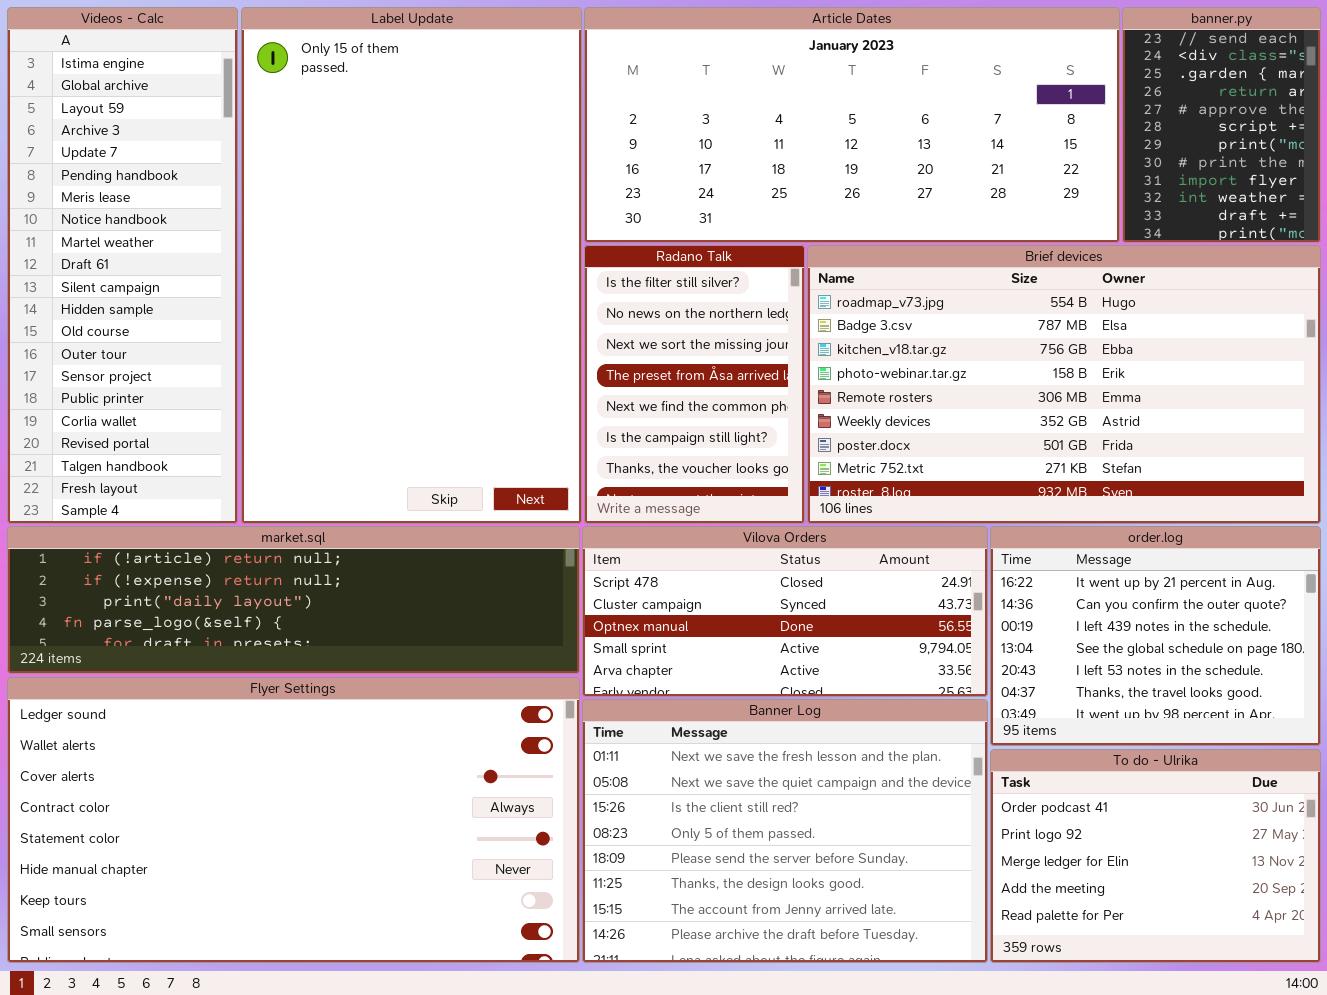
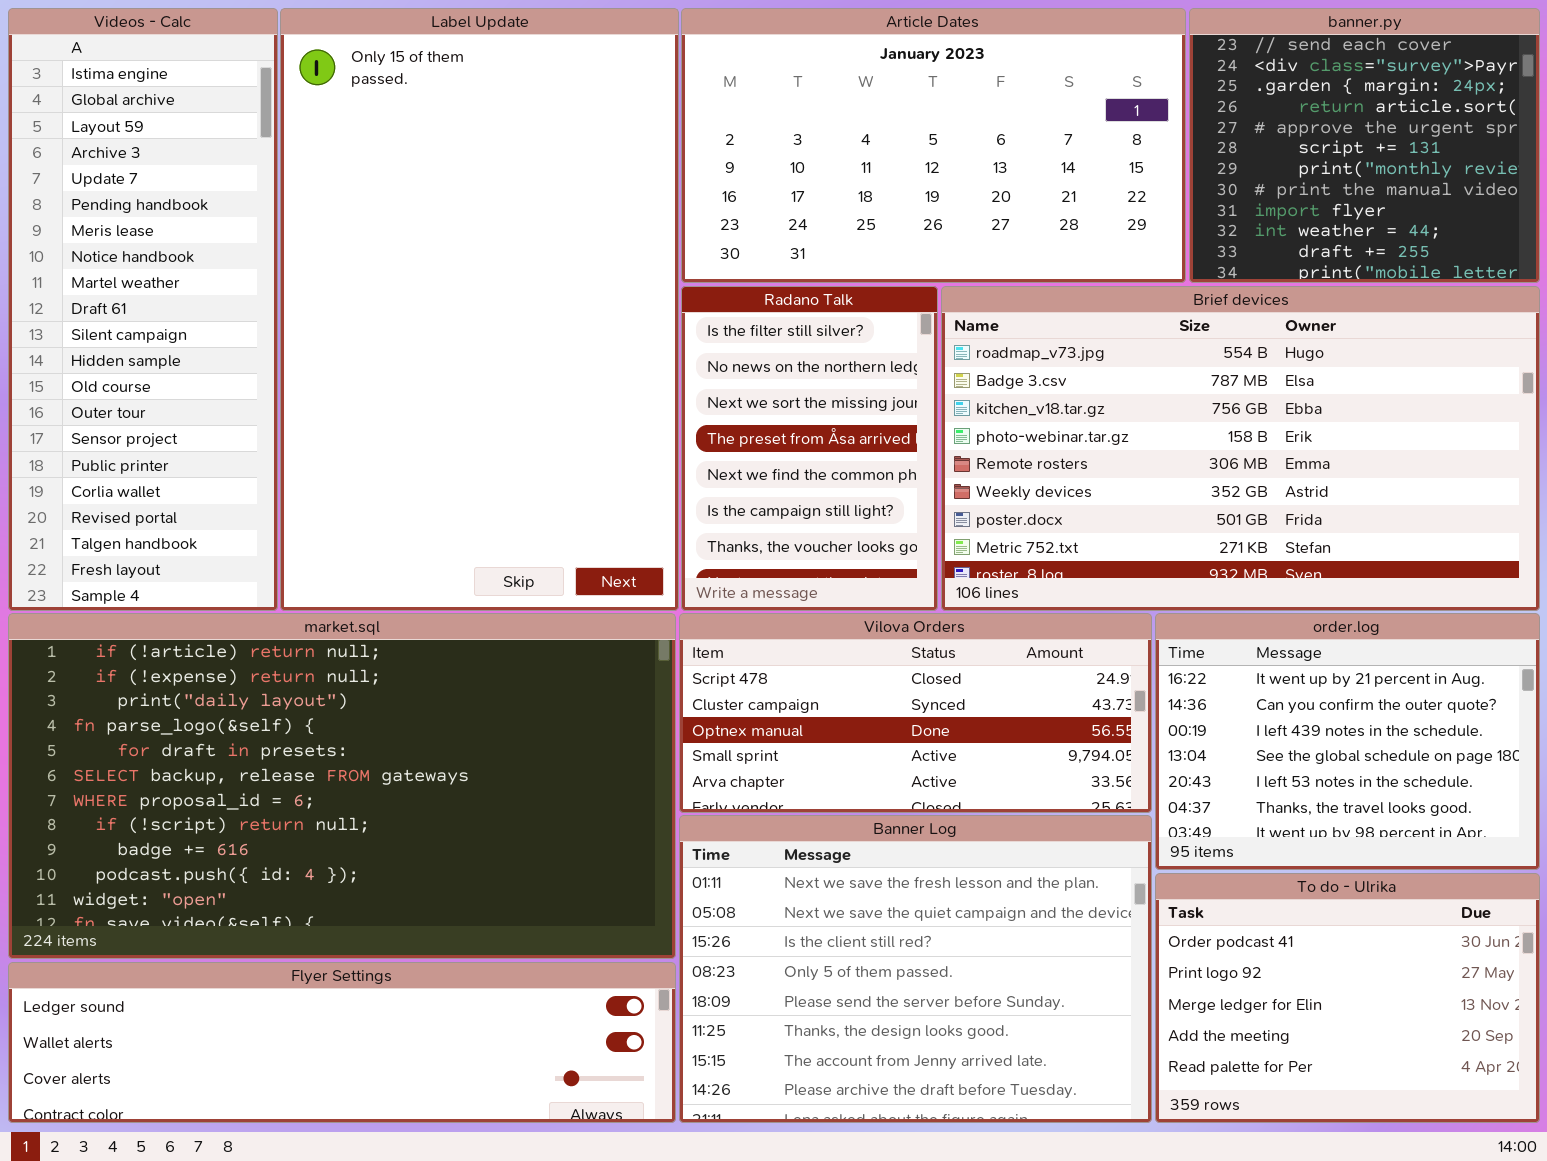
Article Dates: [584,7,1120,243] -> [681,8,1186,283], resized
banner.py: [1122,7,1321,243] -> [1189,8,1540,283], resized
market.sql: [7,526,580,674] -> [8,613,676,959], resized
Flyer Settings: [7,677,580,963] -> [8,962,676,1123], resized

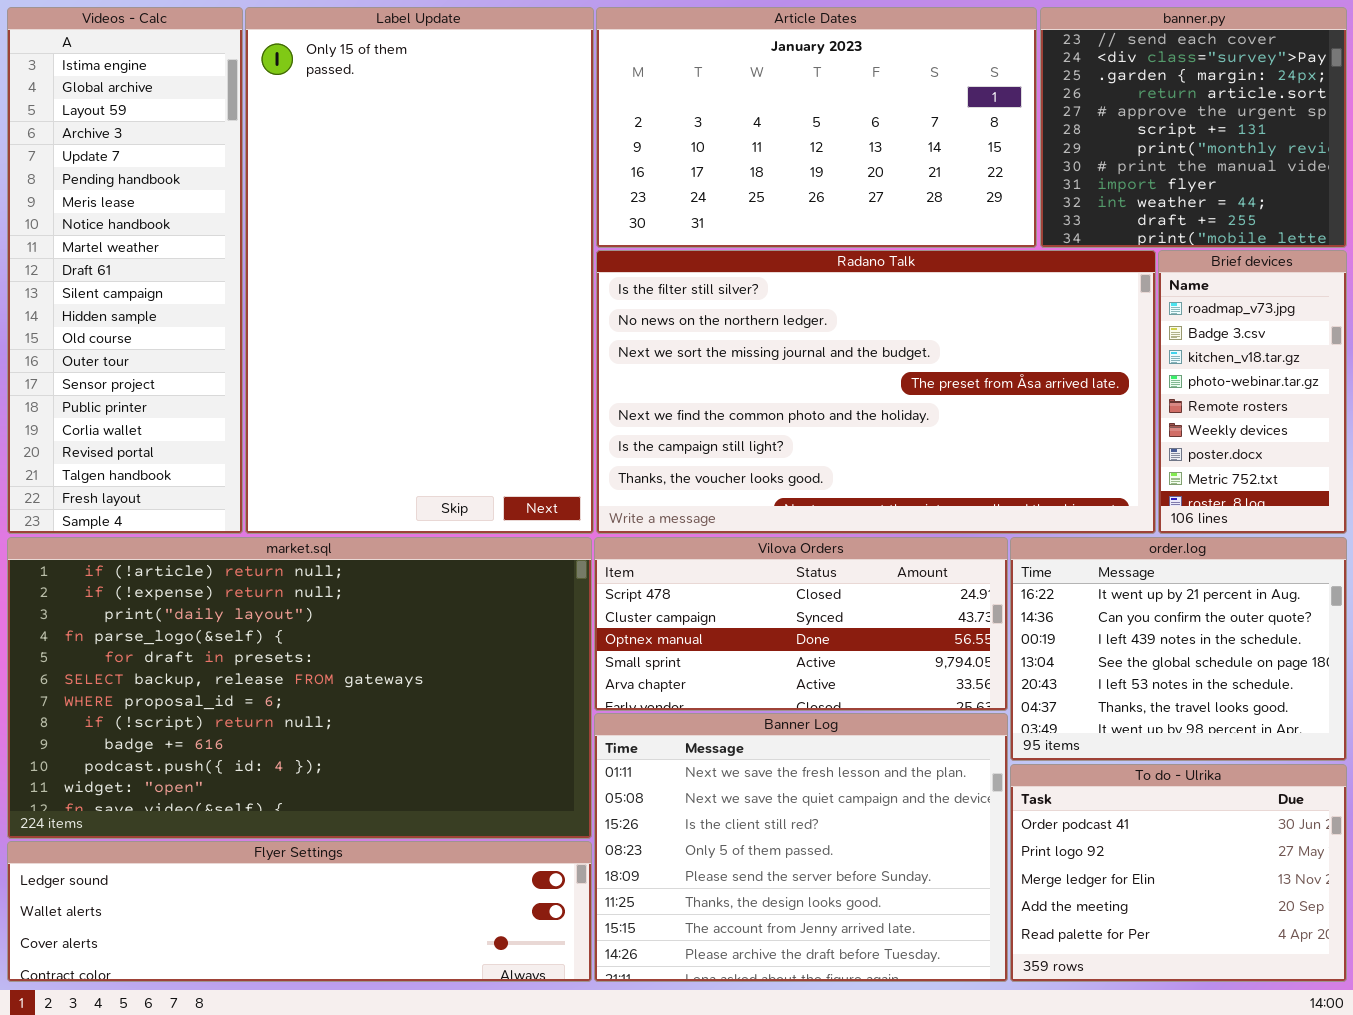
Radano Talk: [681,286,938,611] -> [596,250,1156,534], resized
Brief devices: [941,286,1540,611] -> [1158,250,1347,534], resized

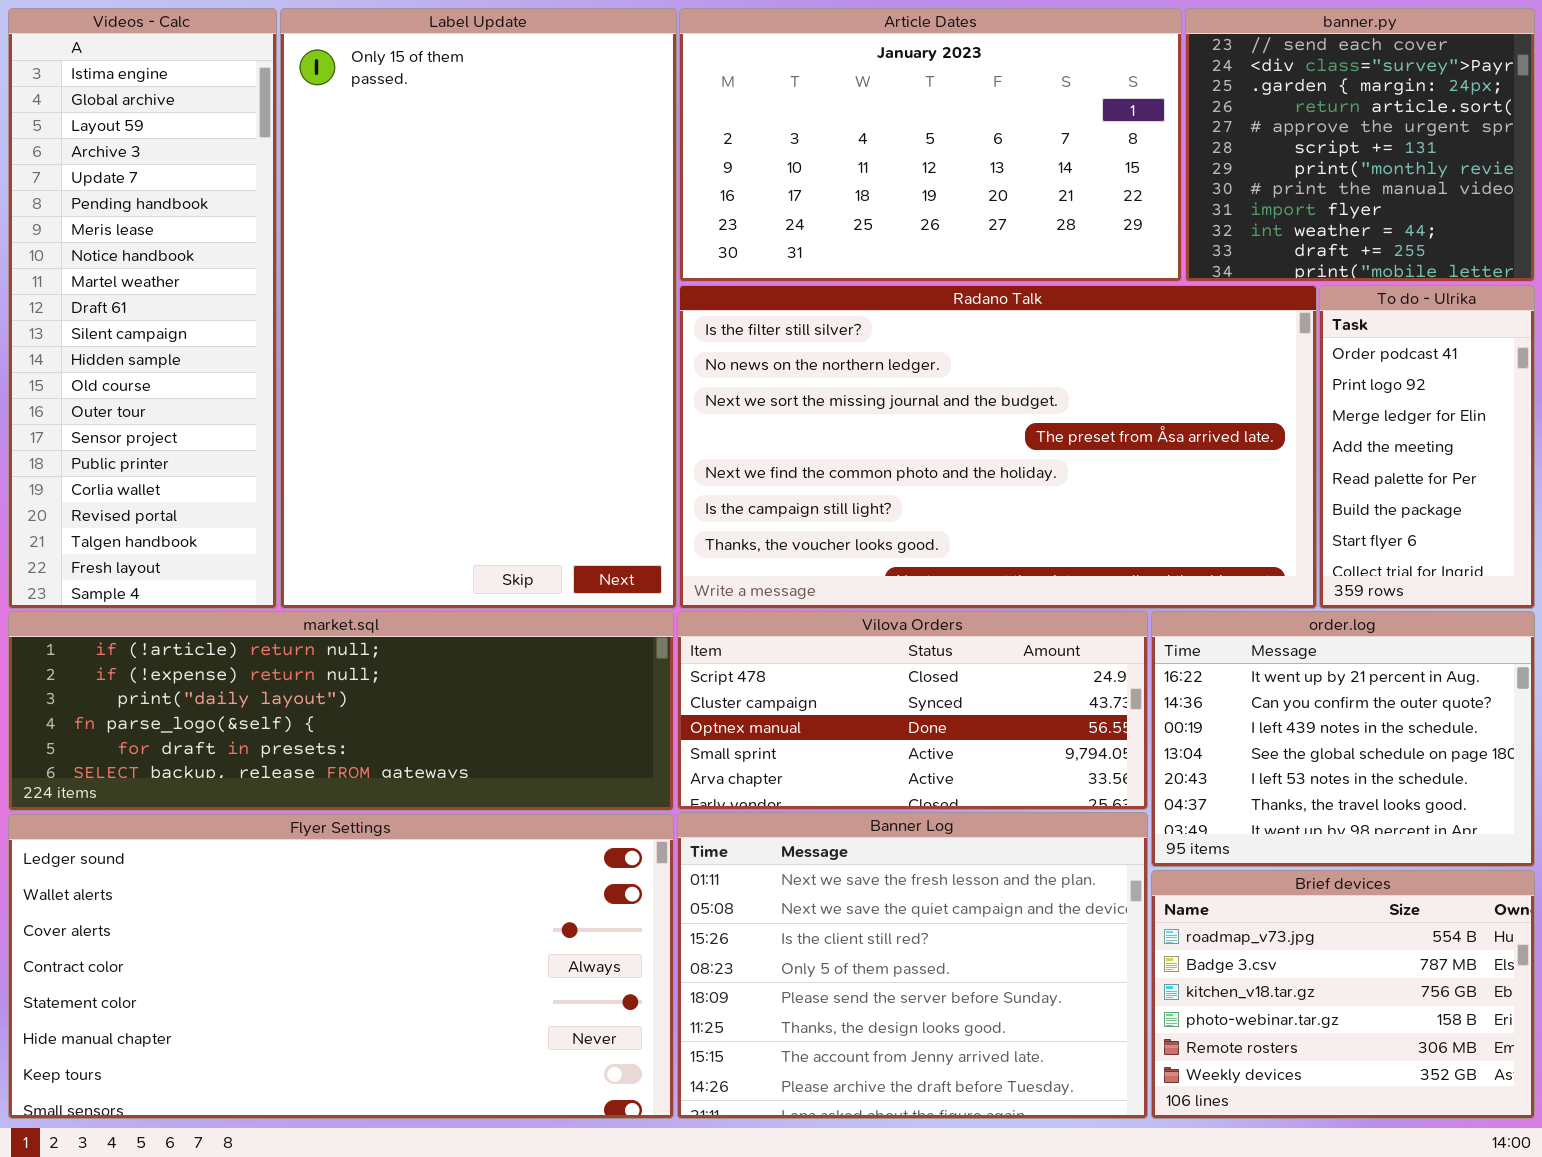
Brief devices: [1158,250,1347,534] -> [1151,870,1535,1119], moved, resized
market.sql: [7,537,592,839] -> [8,611,674,811], resized
To do - Ulrika: [1010,764,1347,982] -> [1319,285,1535,609], moved, resized
Flyer Settings: [7,841,592,982] -> [8,814,674,1119], resized

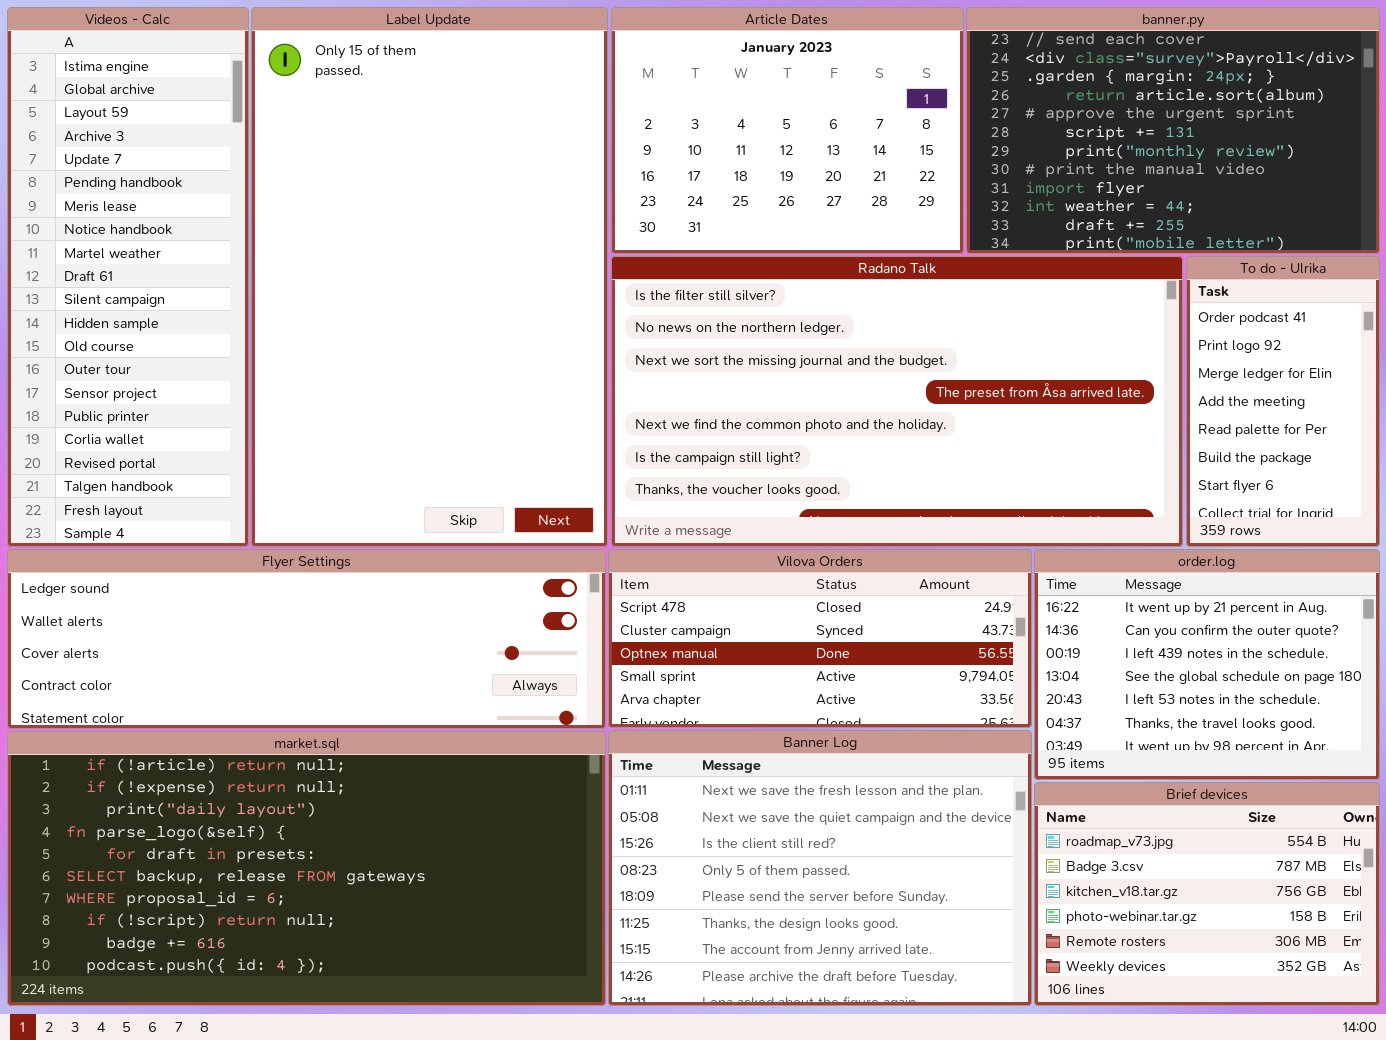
Article Dates: [679,8,1182,282] -> [611,7,964,254], resized
banner.py: [1185,8,1535,282] -> [966,7,1380,254], resized
market.sql: [8,611,674,811] -> [7,731,606,1006], moved, resized
Flyer Settings: [8,814,674,1119] -> [7,549,606,729], moved, resized

